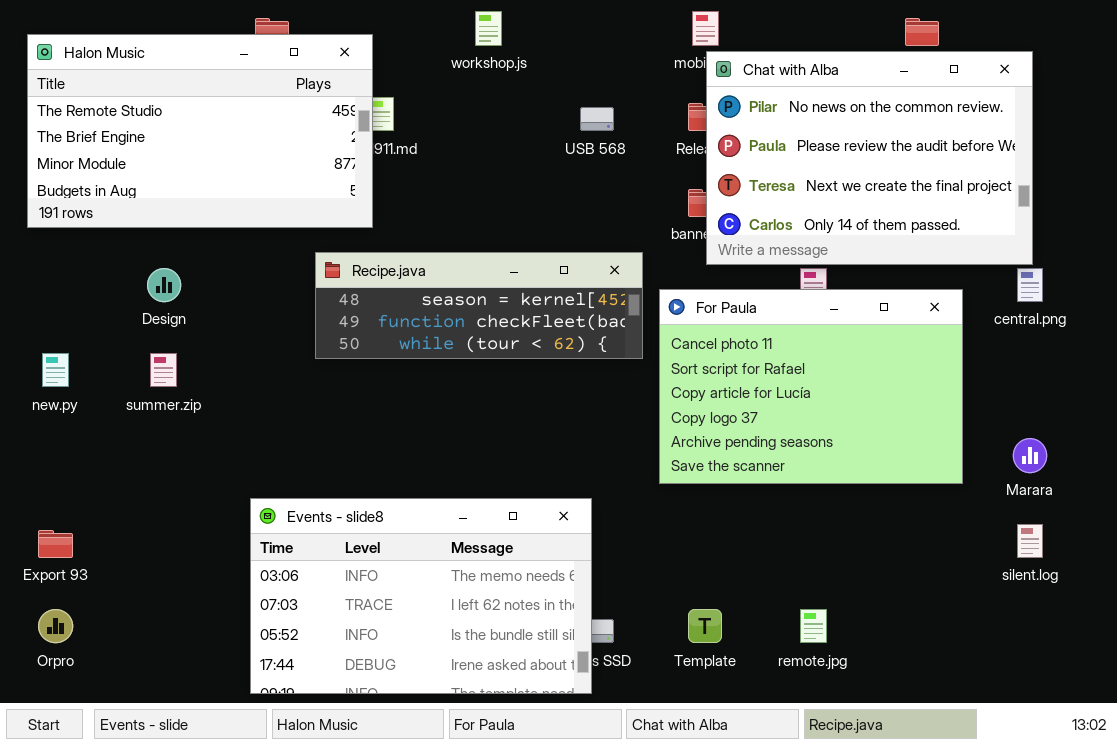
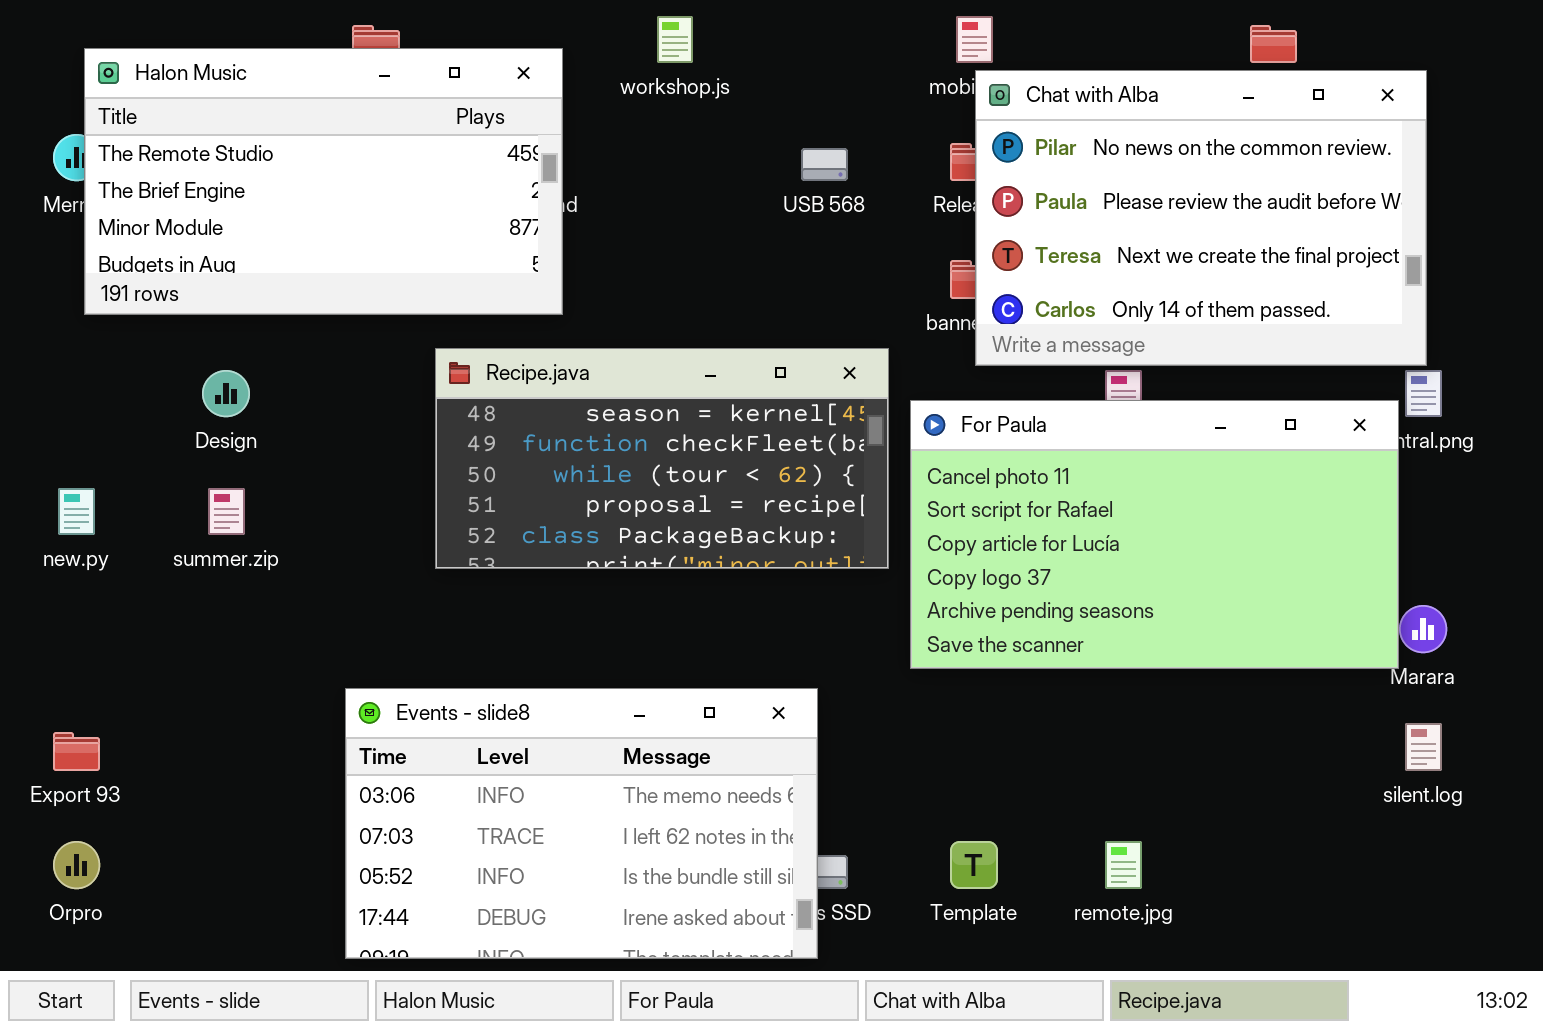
Halon Music: [27,34,373,228] -> [84,48,563,315], moved
Recipe.java: [315,252,643,359] -> [435,348,889,569], resized
For Paula: [659,289,963,484] -> [910,400,1399,669], resized

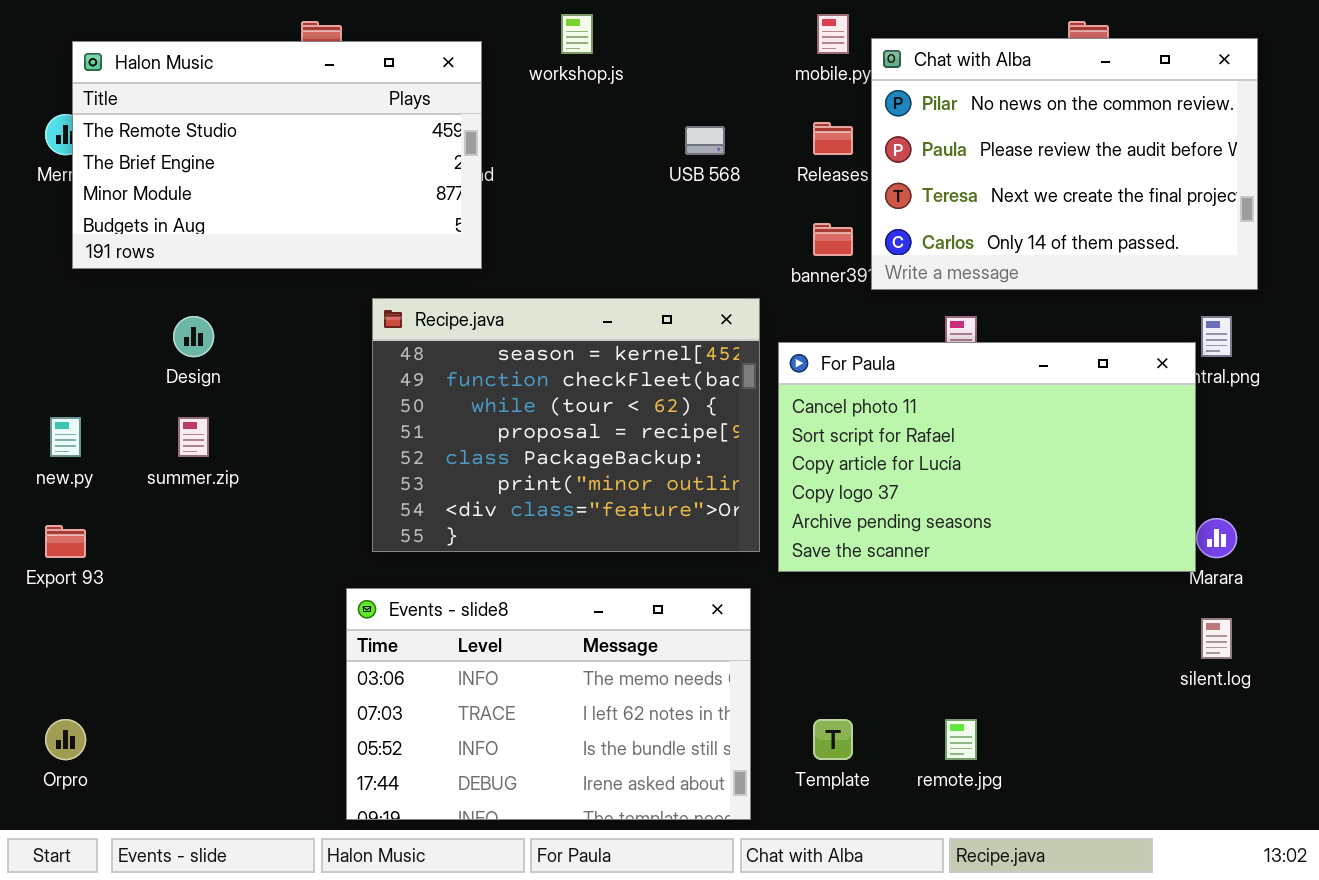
Chat with Alba: [975,70,1427,366] -> [871,38,1258,290], moved
Recipe.java: [435,348,889,569] -> [372,298,760,552], resized
Events - slide8: [345,688,818,959] -> [346,588,751,820], moved
Export 93: [53,732,100,771] -> [45,525,86,558], moved

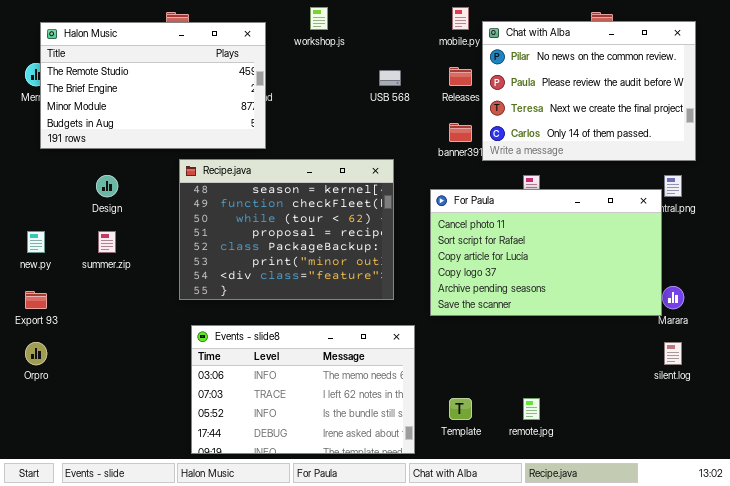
Recipe.java: [372,298,760,552] -> [179,159,394,300], moved
Orpro: [45,719,86,760] -> [25,342,47,365], moved

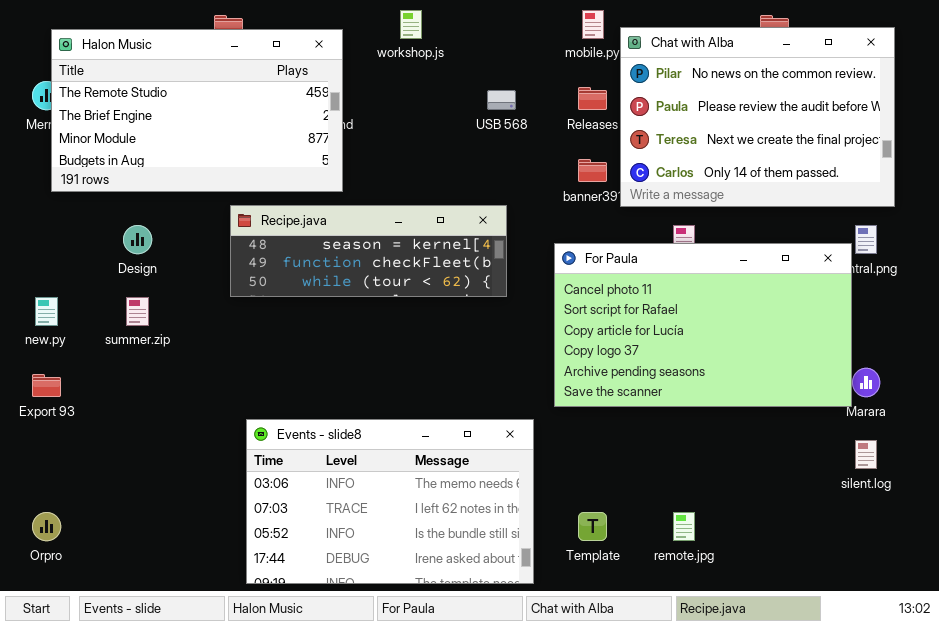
Recipe.java: [179,159,394,300] -> [230,205,507,297], resized
Orpro: [25,342,47,365] -> [32,512,61,541], moved

